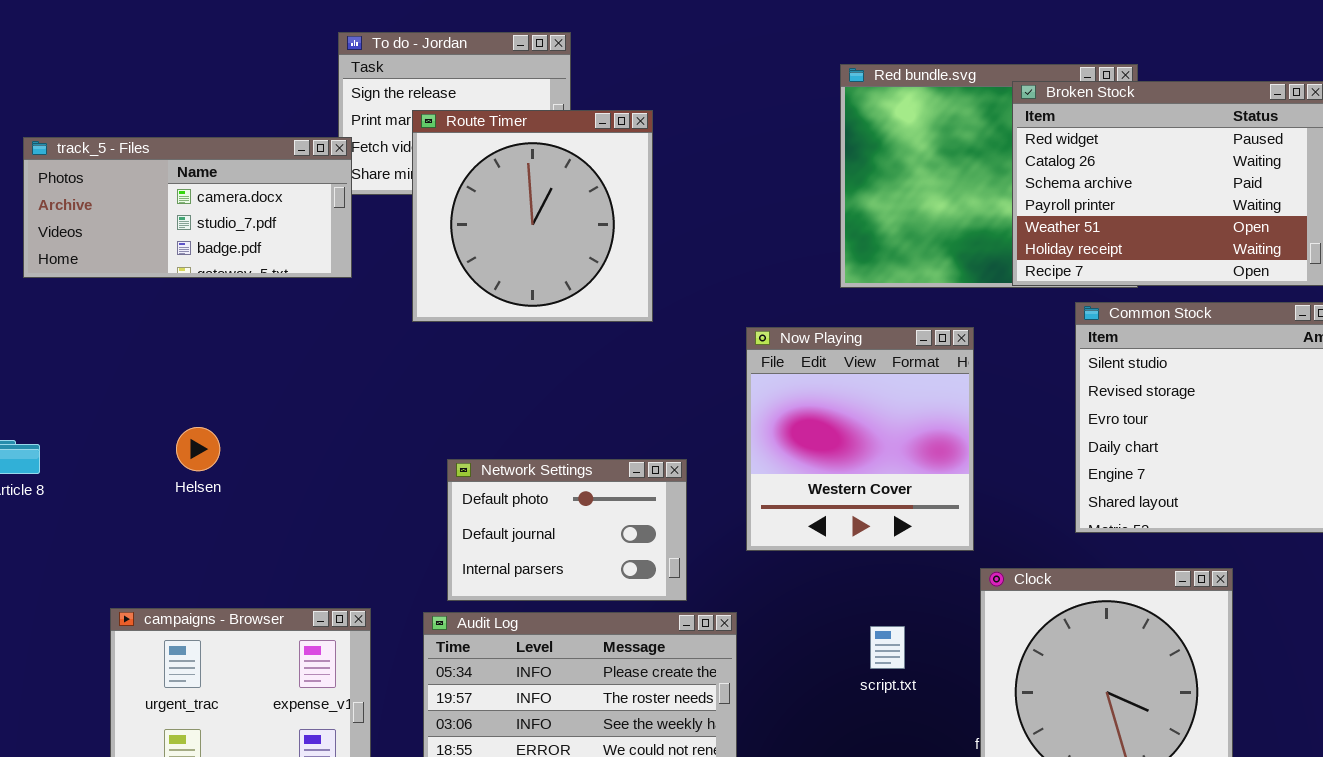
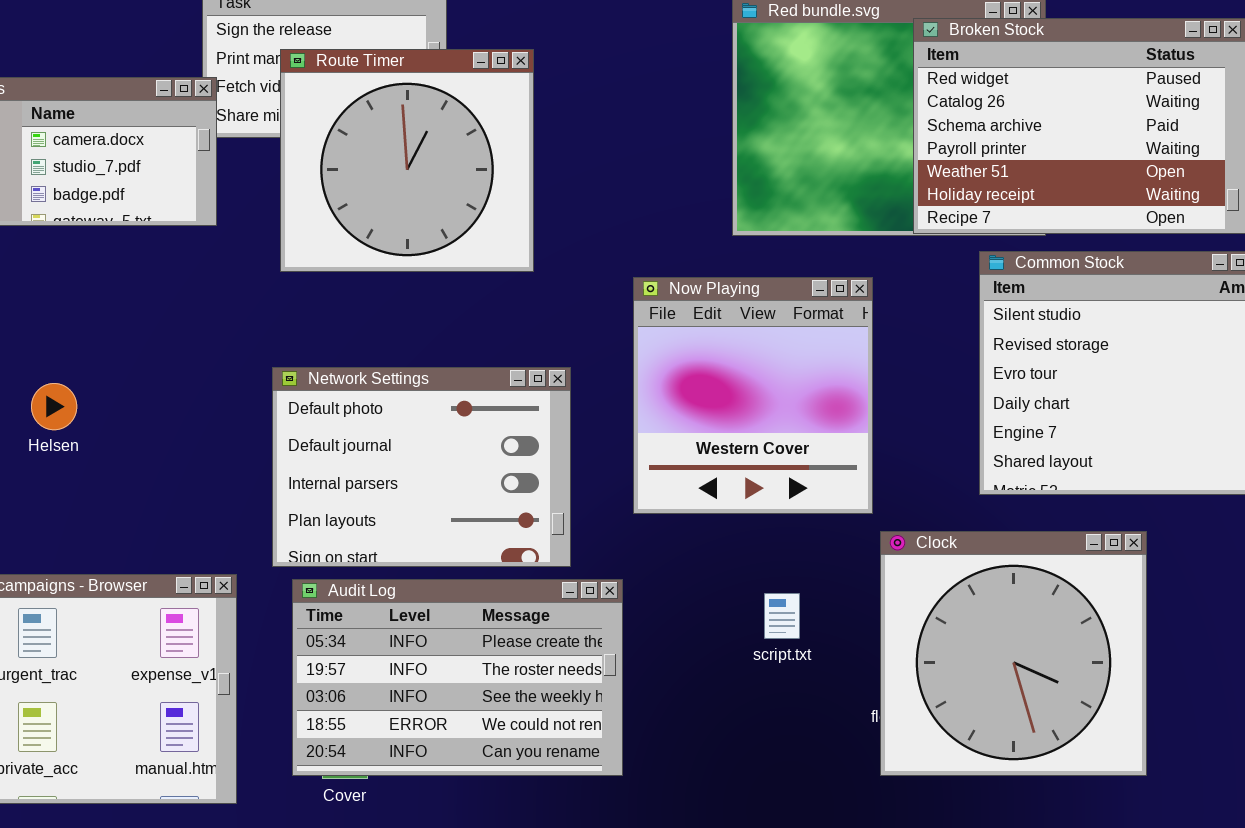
Network Settings: [447,459,687,601] -> [272,367,571,567], resized

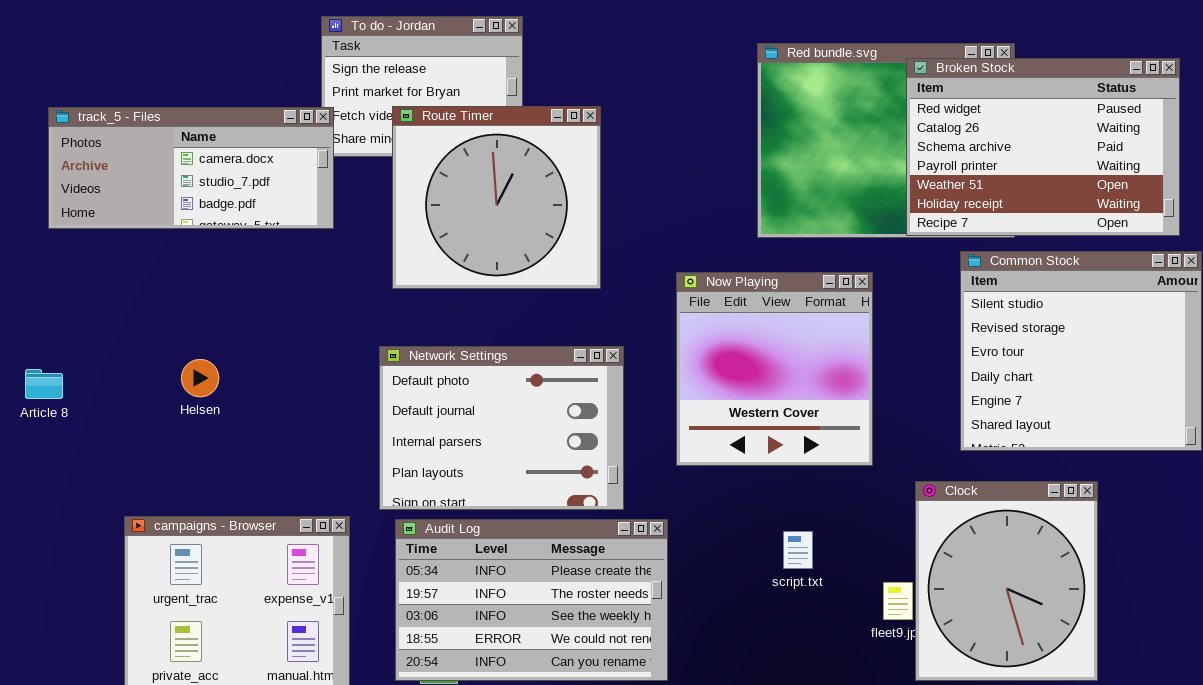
Route Timer: [280,49,534,272] -> [392,106,601,289], moved
Clock: [880,531,1147,776] -> [915,481,1098,681], resized

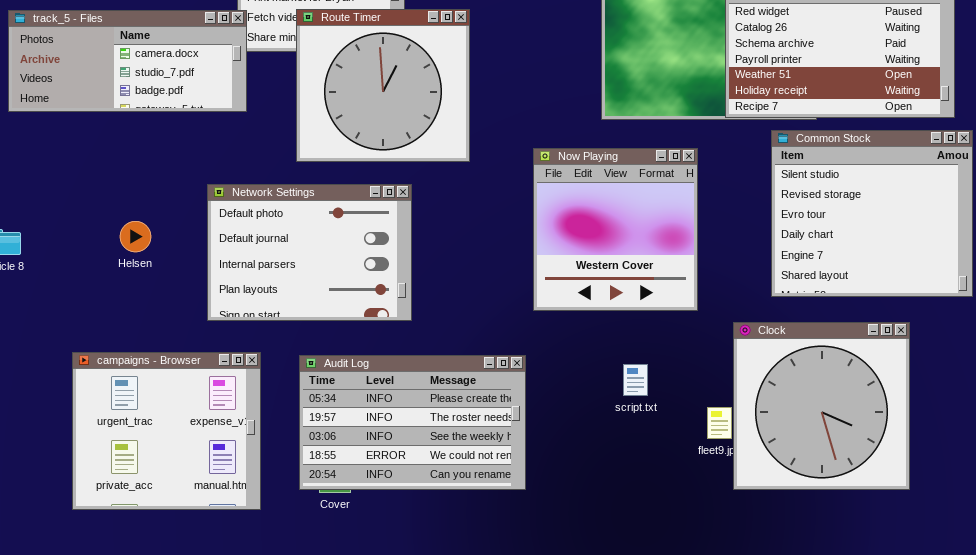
Network Settings: [379,346,624,510] -> [207,184,412,321], moved
Clock: [915,481,1098,681] -> [733,322,910,490], resized

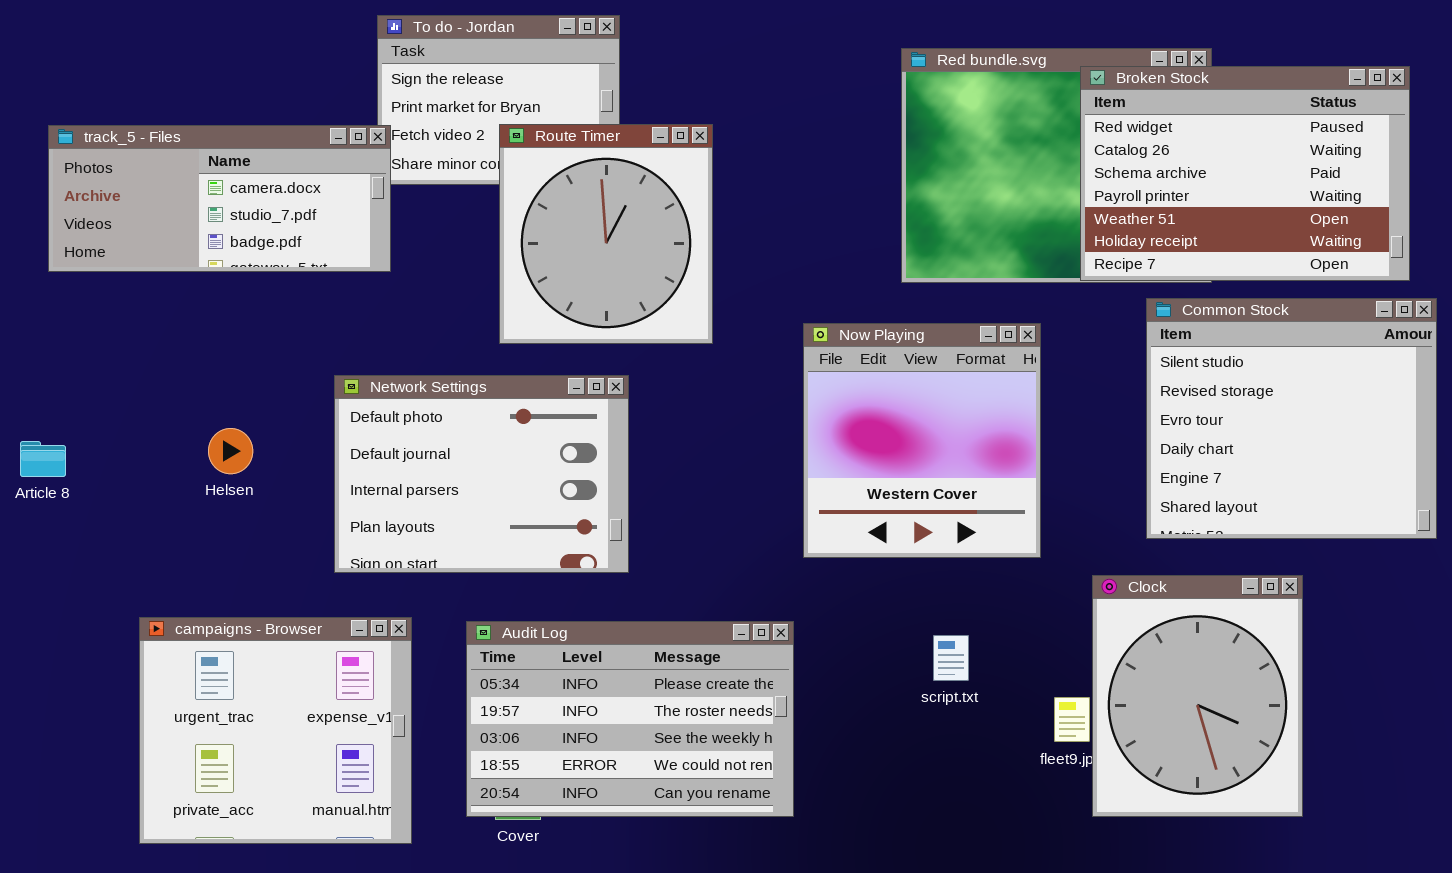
Route Timer: [296,9,470,162] -> [499,124,713,344], resized
Clock: [733,322,910,490] -> [1092,575,1303,817], resized

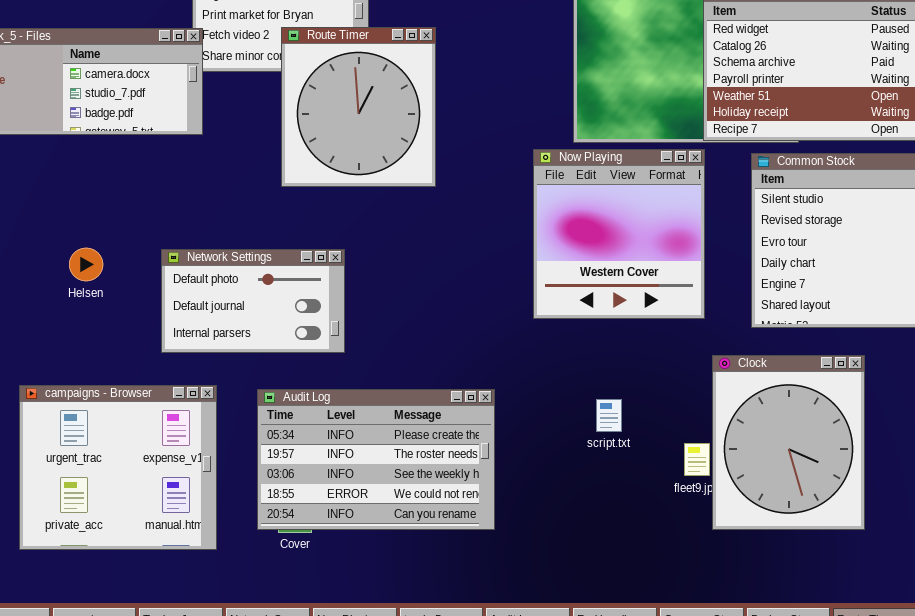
Now Playing: [803,323,1041,558] -> [533,149,705,319], moved
Network Settings: [334,375,629,573] -> [161,249,345,353], resized

